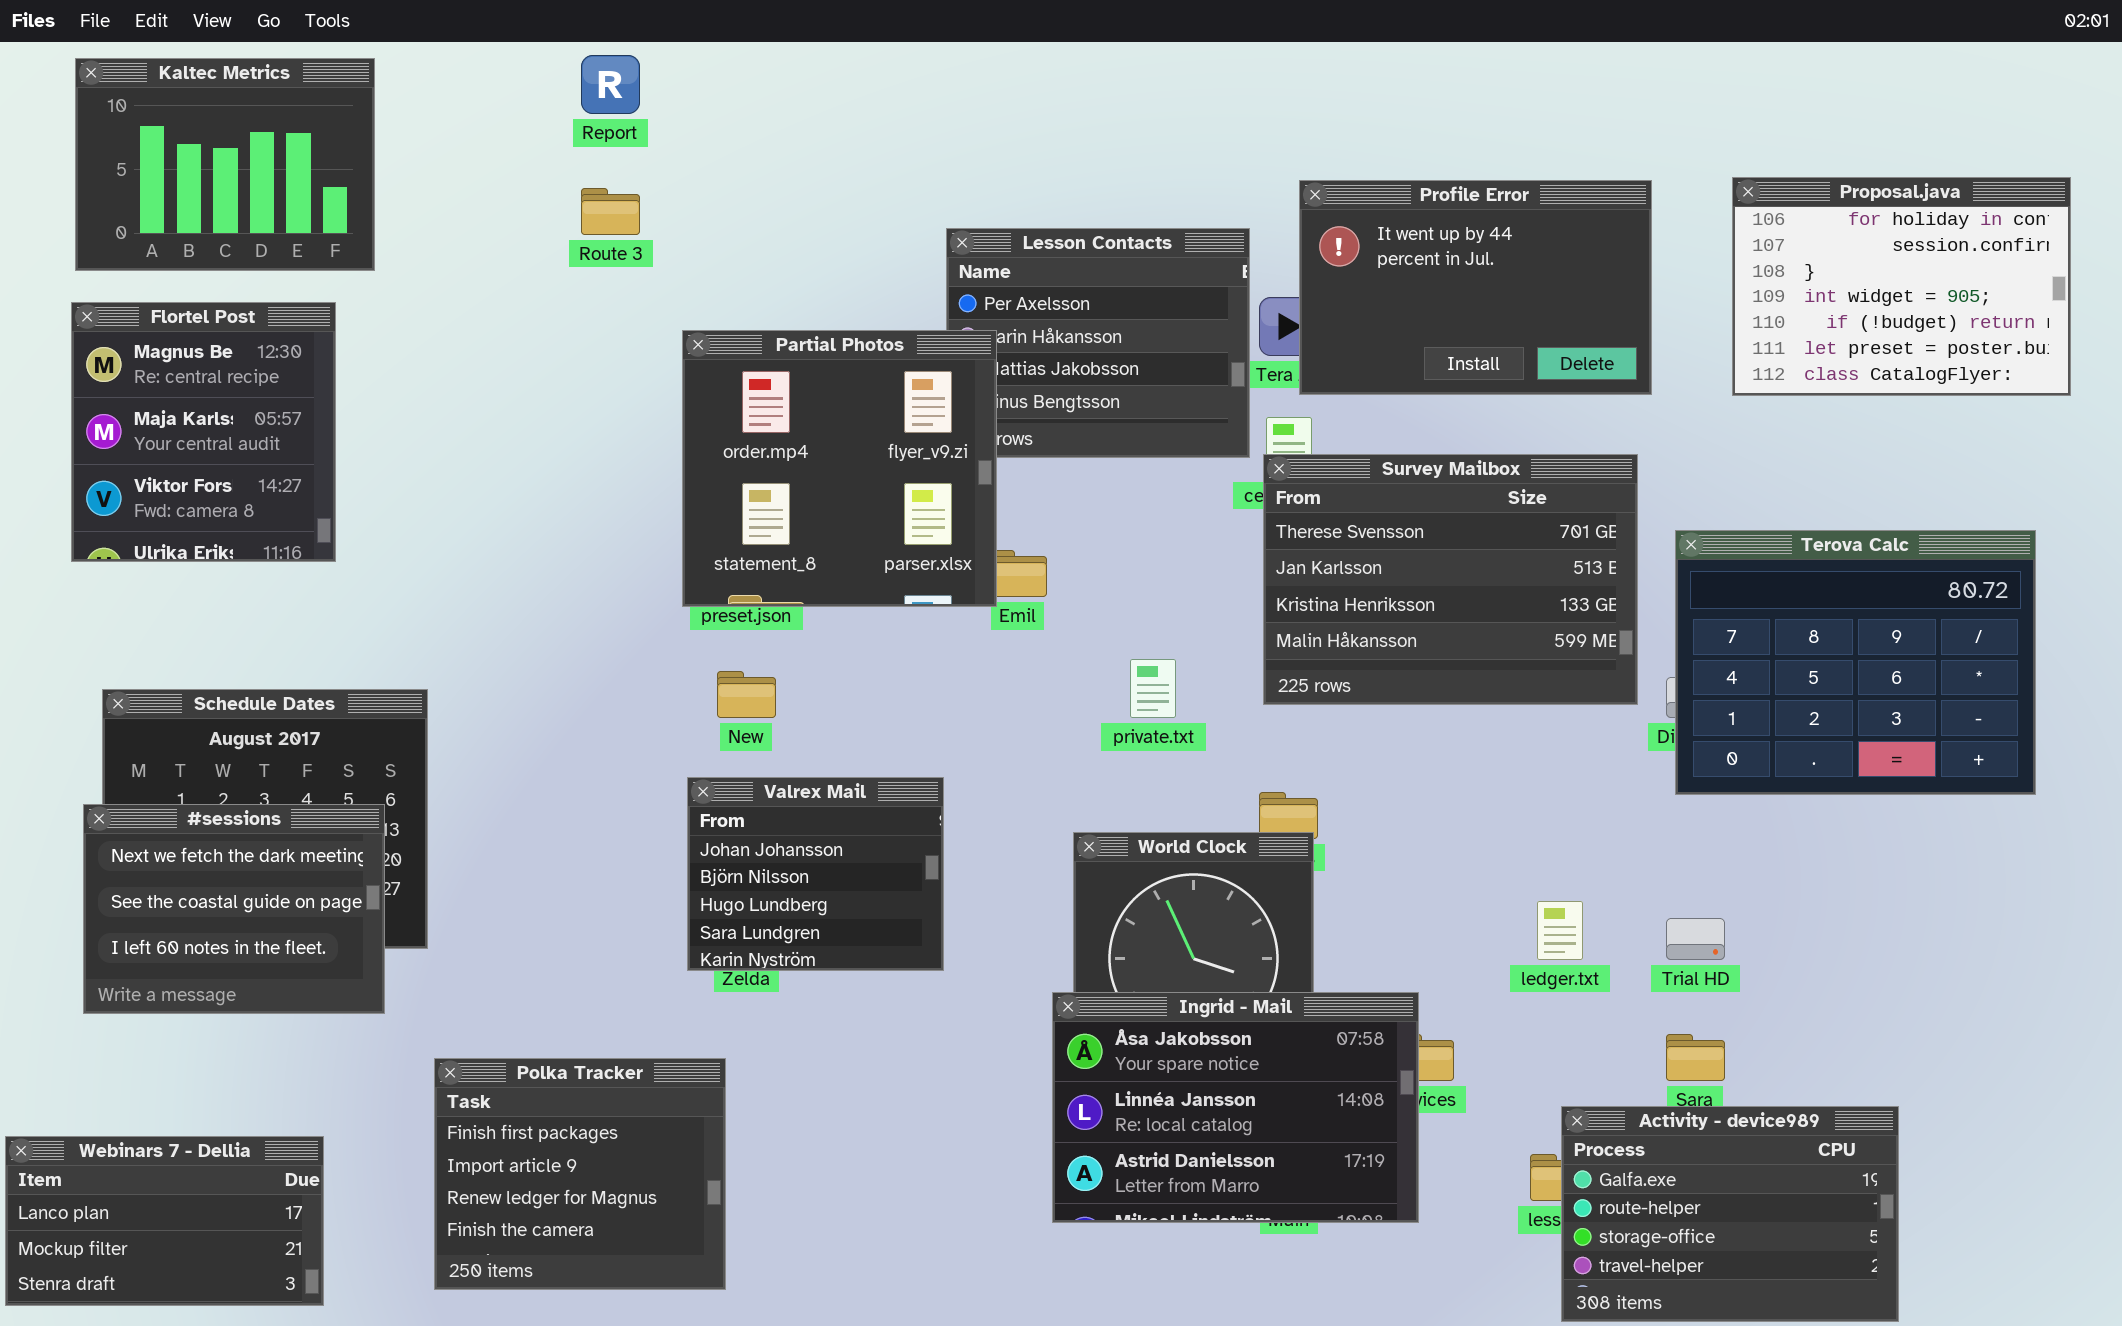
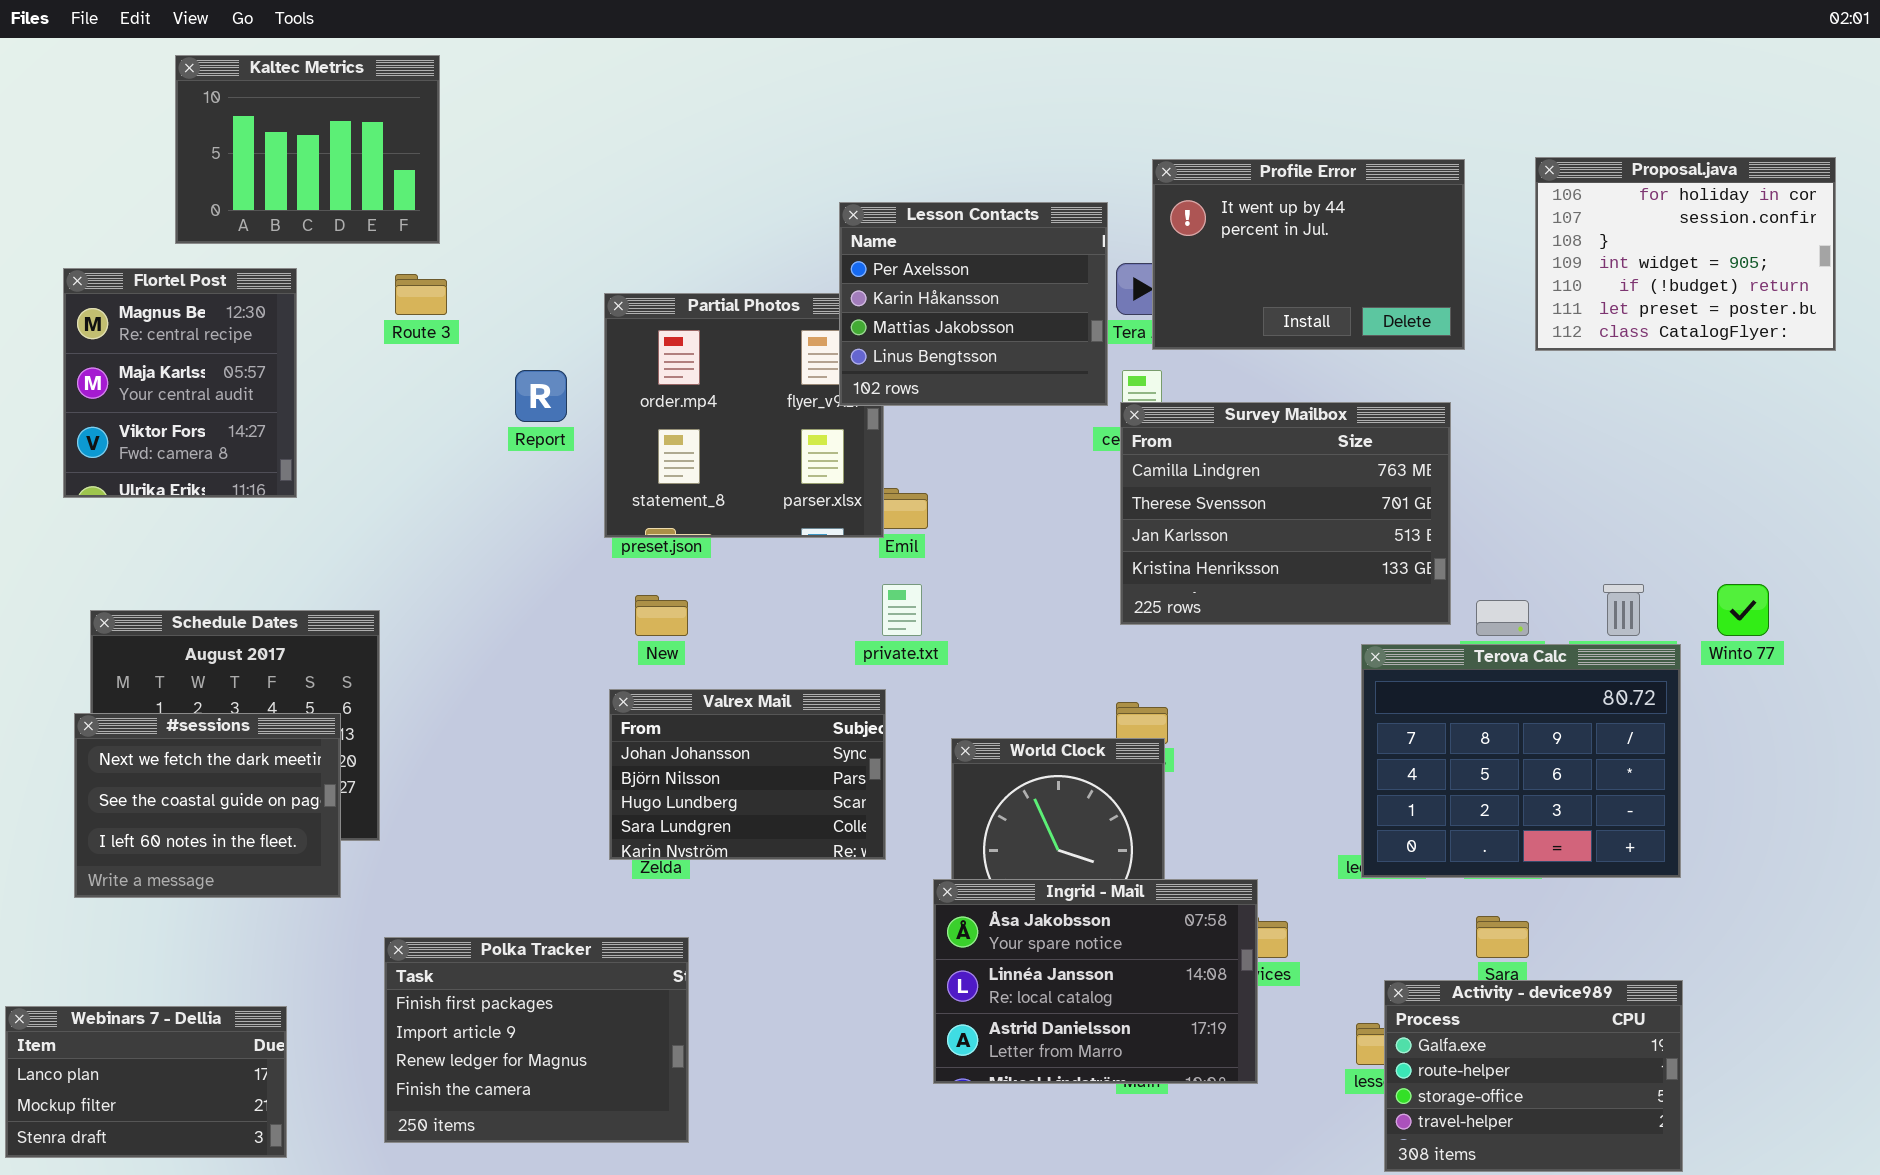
Report: [581,55,640,114] -> [515,370,567,422], moved
Kaltec Metrics: [75,58,375,271] -> [175,55,440,244], moved
Route 3: [581,188,640,235] -> [395,274,447,315], moved
Lesson Contacts: [946,228,1250,458] -> [839,202,1108,406], raised
Survey Mailbox: [1263,454,1638,705] -> [1120,402,1451,625], scrolled up 1 row
Terova Calc: [1675,530,2036,795] -> [1361,644,1681,878], moved
private.txt: [1130,659,1176,718] -> [882,584,922,636], moved
Valrex Mail: [687,777,944,971] -> [609,689,886,860], resized
Polka Tracker: [434,1058,726,1290] -> [384,937,689,1143], resized

